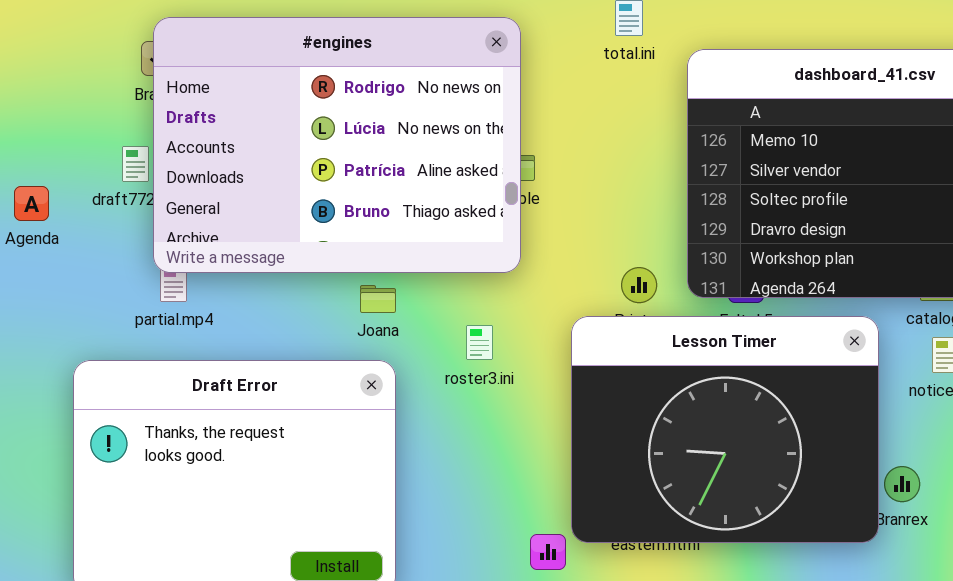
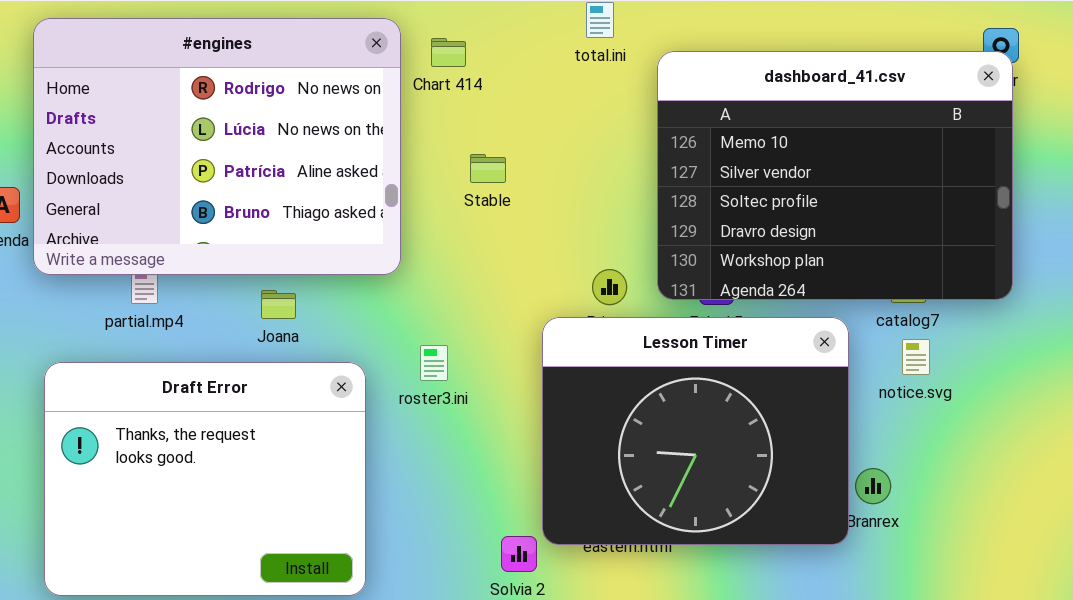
#engines: [153,17,521,273] -> [33,18,401,275], moved
Joana: [360,285,396,313] -> [261,290,296,319], moved
roster3.ini: [466,325,493,360] -> [420,345,448,381], moved

